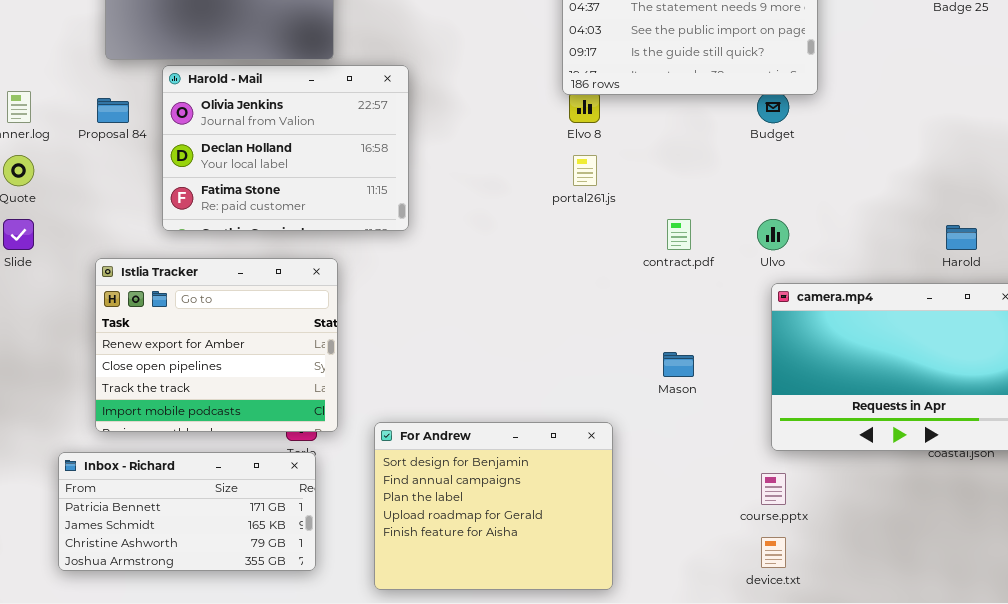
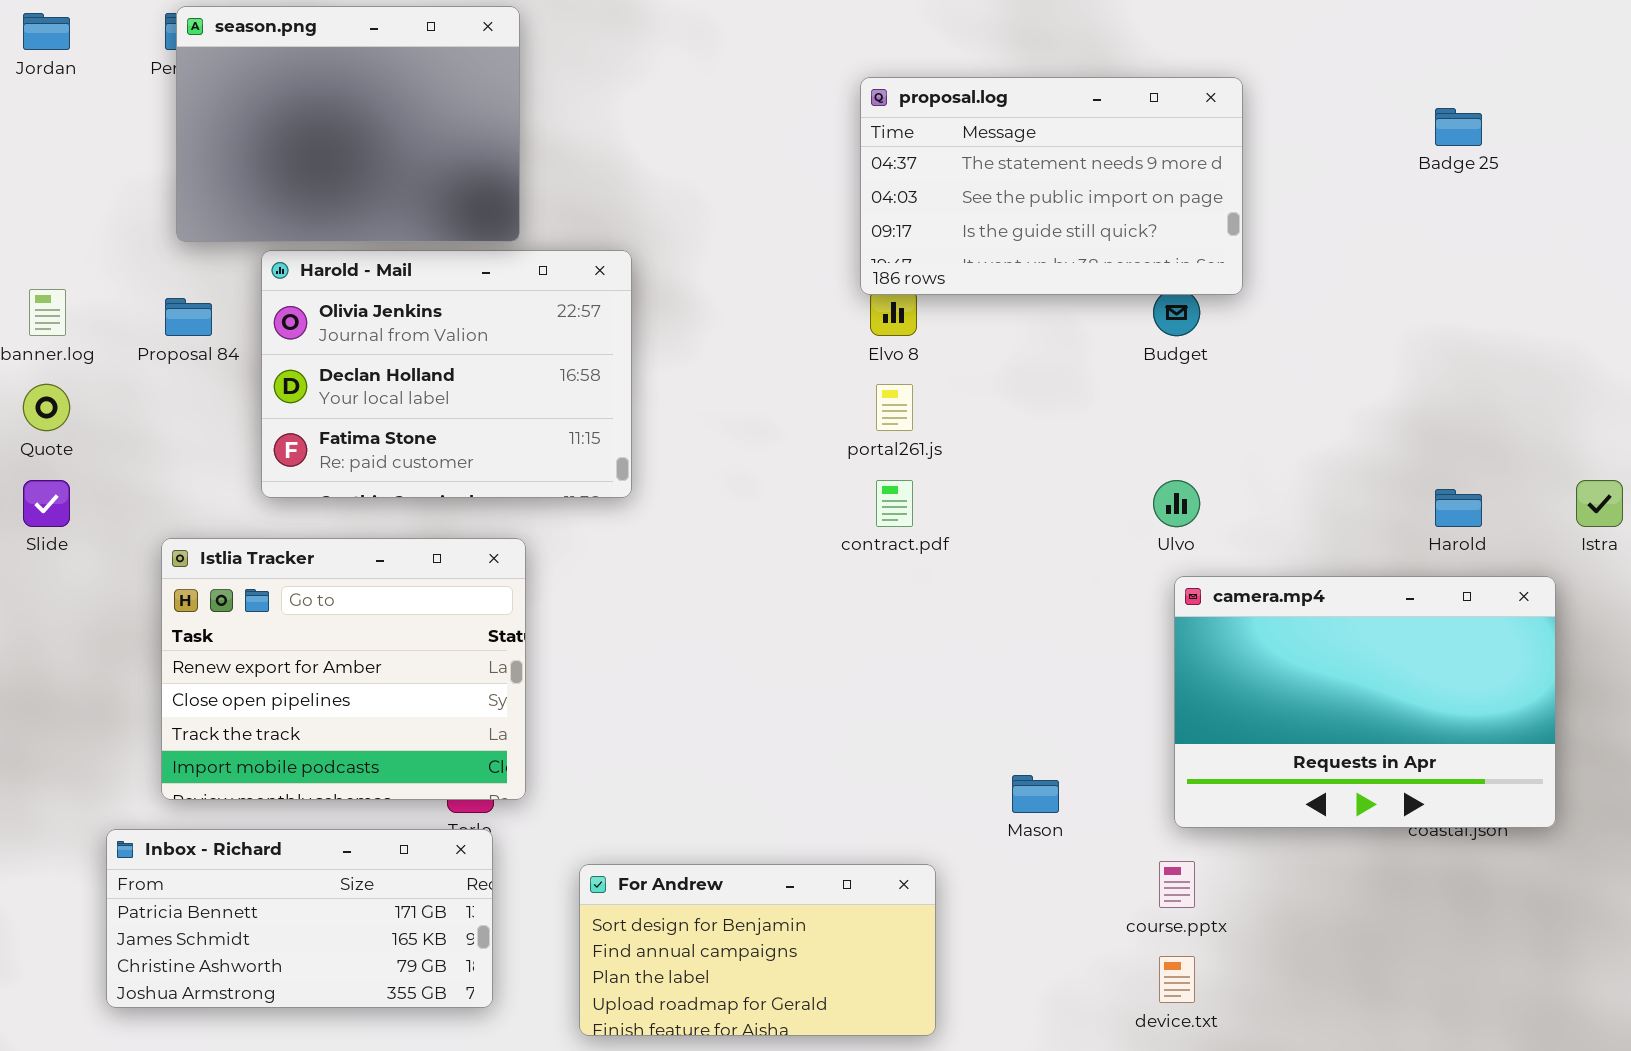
contract.pdf: [667,219,691,250] -> [876,480,913,527], moved
Mason: [663,352,694,377] -> [1012,775,1059,813], moved
For Andrew: [374,422,613,590] -> [579,864,936,1036], resized

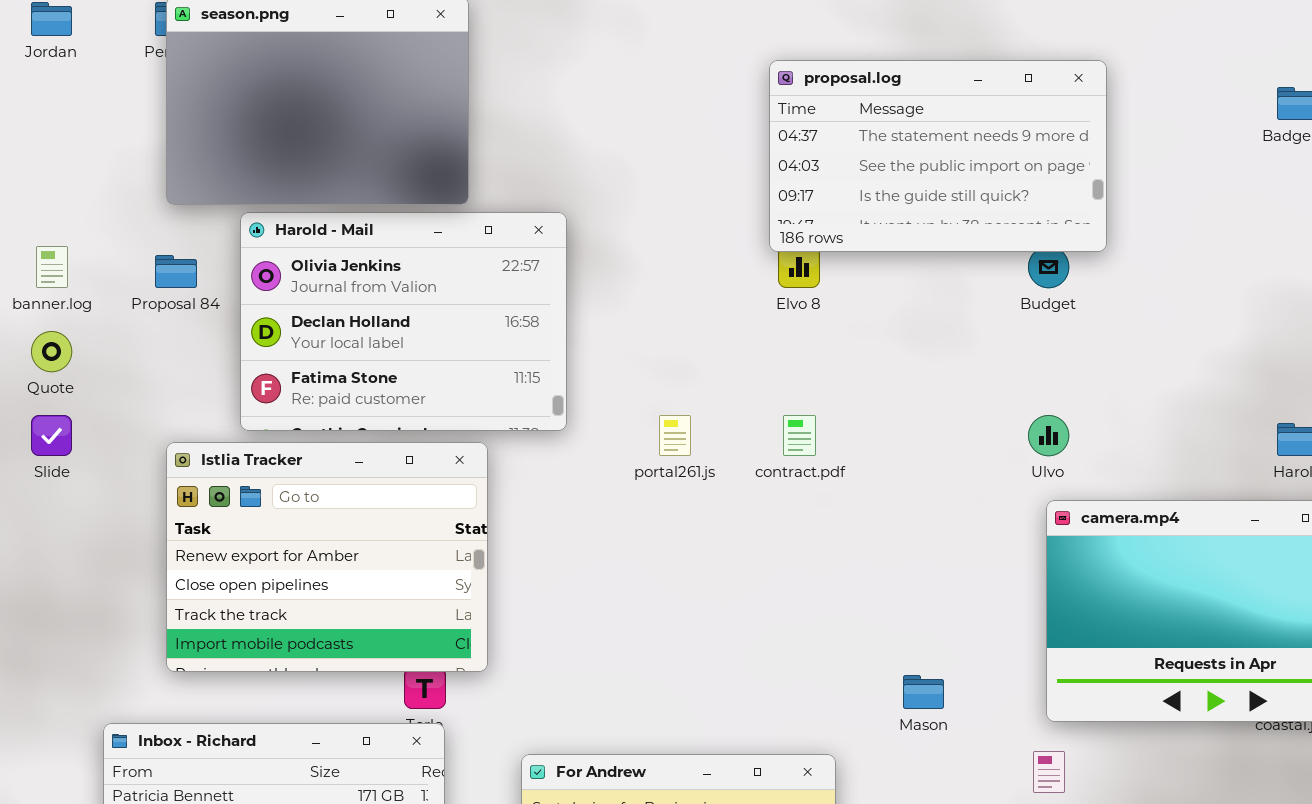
portal261.js: [876,384,913,431] -> [659,415,691,456], moved
Istlia Tracker: [161,538,526,800] -> [166,442,488,672], moved

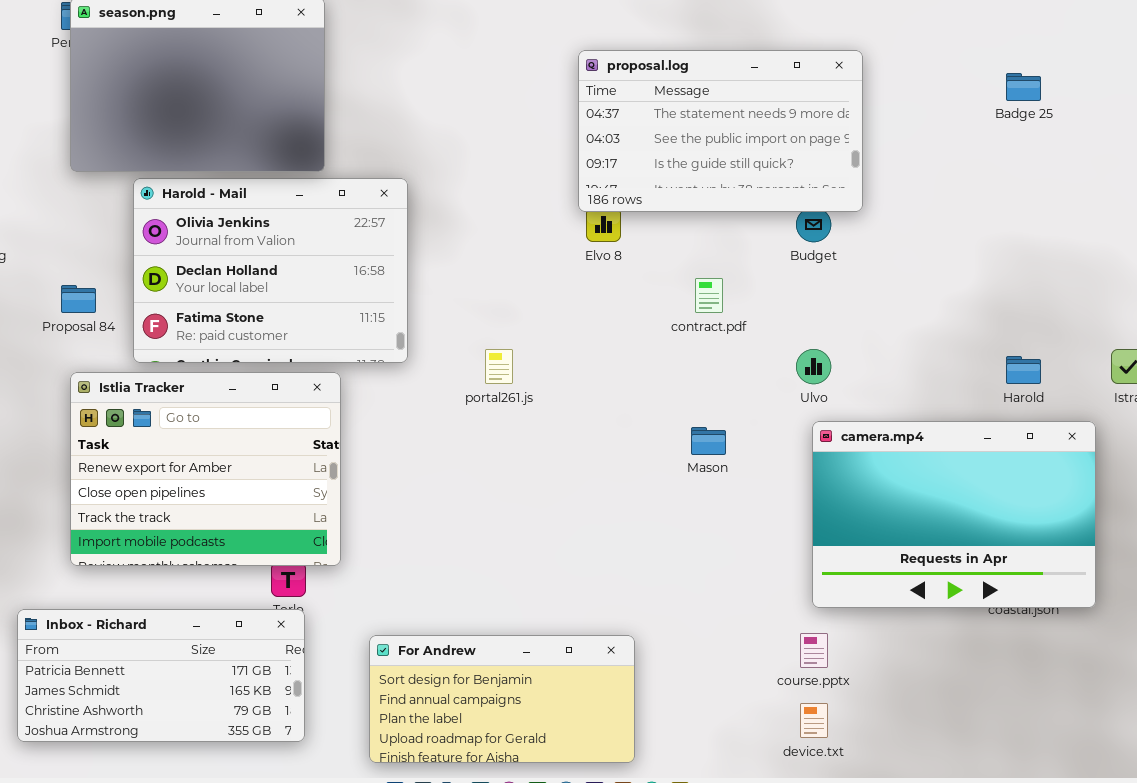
Proposal 84: [155,255,197,288] -> [61,285,96,313], moved
contract.pdf: [783,415,816,456] -> [695,278,723,313], moved
Mason: [903,675,944,709] -> [691,427,726,455], moved

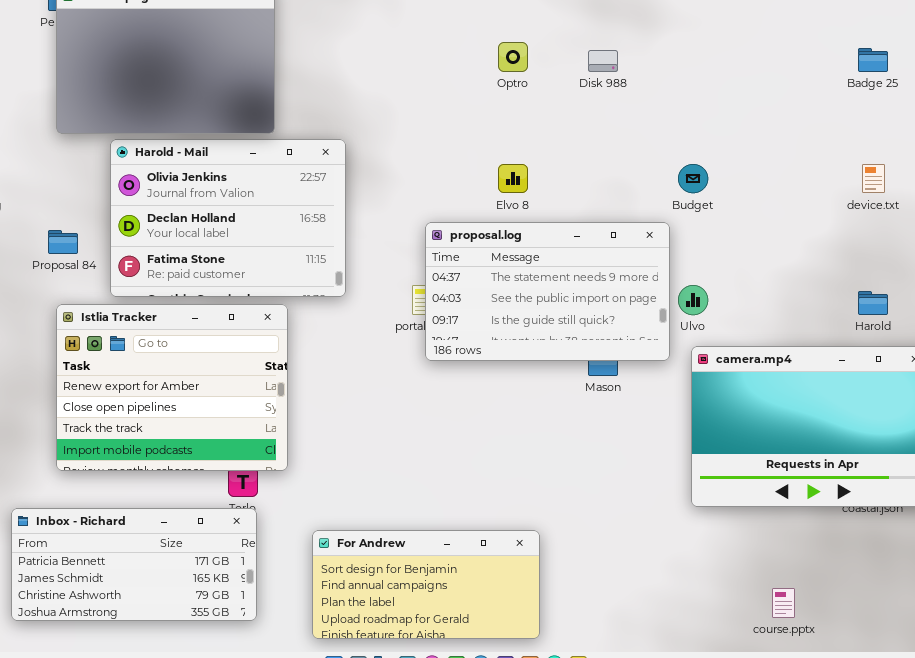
proposal.log: [578,50,863,212] -> [425,222,670,361], moved
course.pptx: [800,633,828,668] -> [772,588,795,618], moved
device.txt: [800,703,828,738] -> [862,164,885,193], moved

